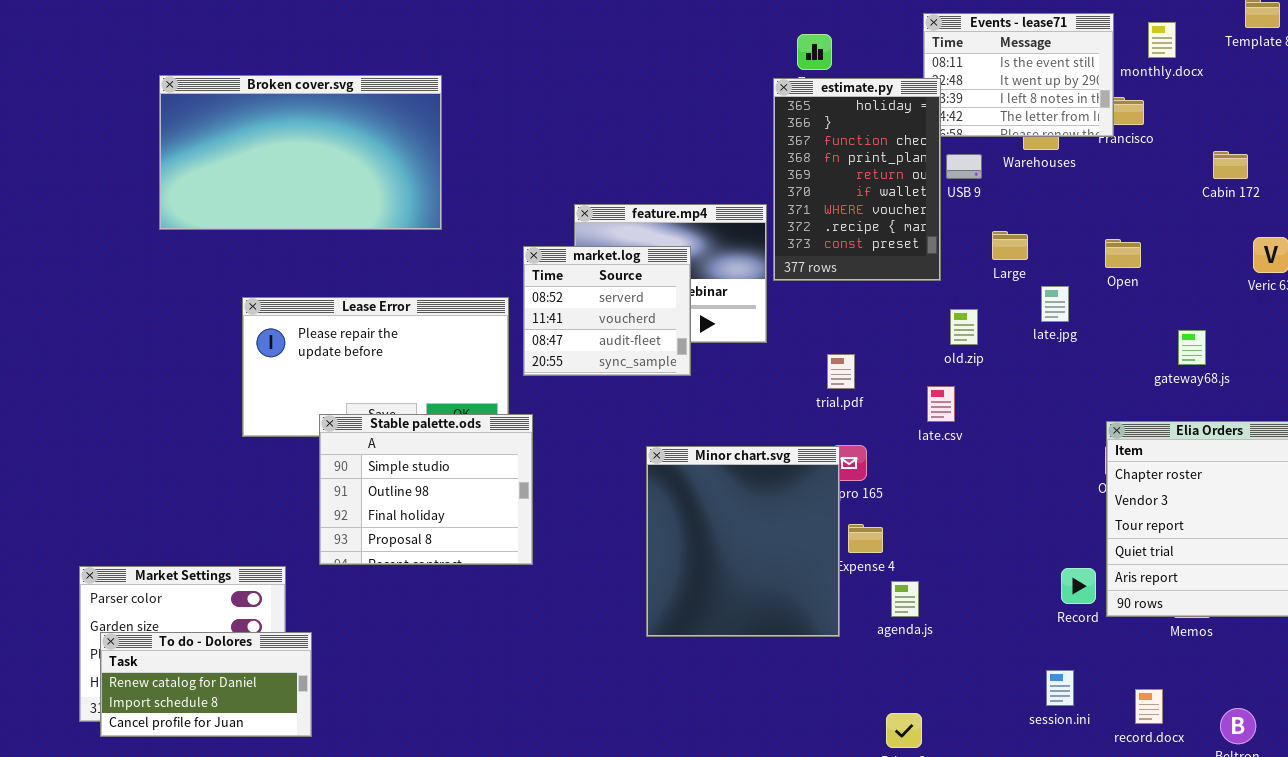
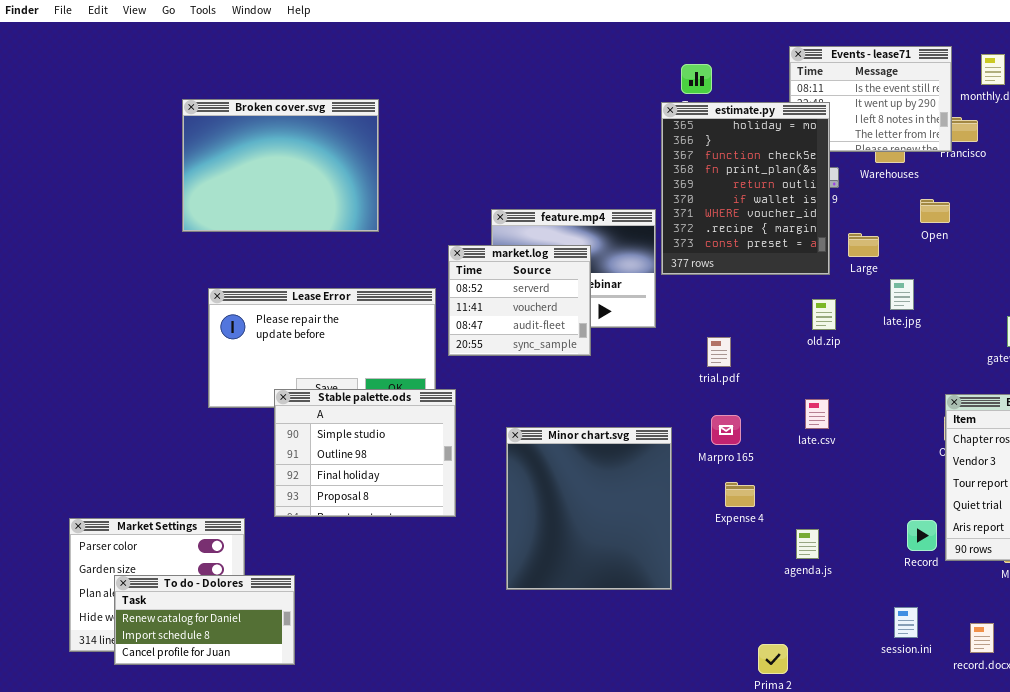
Broken cover.svg: [159,75,442,230] -> [182,99,379,232], resized
estimate.py: [773,78,941,281] -> [661,102,830,275], resized
Open: [1105,239,1141,268] -> [920,199,950,223], moved
late.csv: [927,386,955,422] -> [805,399,829,429], moved
Minor chart.svg: [646,446,840,637] -> [506,427,672,590], moved
agenda.js: [891,581,919,617] -> [796,529,819,559], moved
To do - Dolores: [100,632,312,737] -> [114,575,295,665], moved

